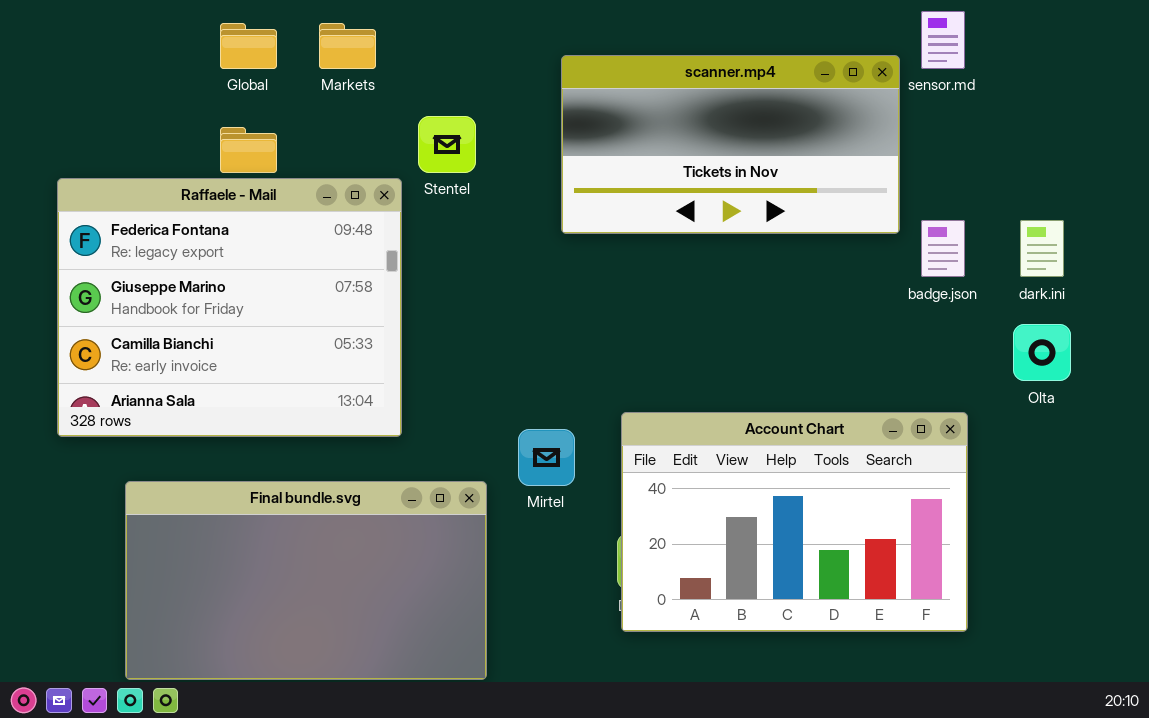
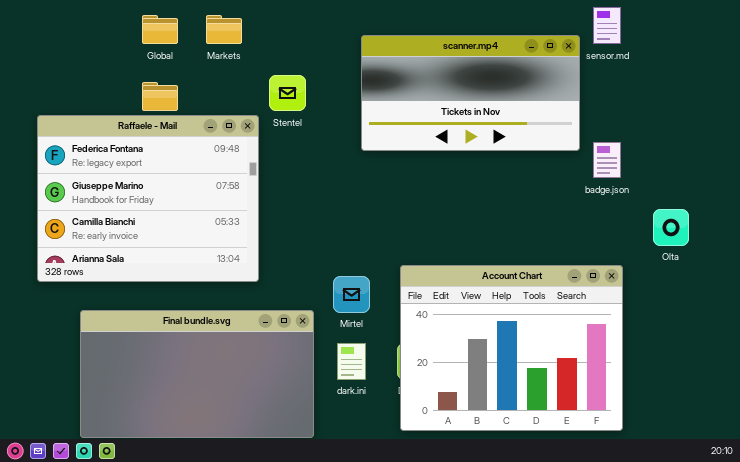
dark.ini: [1020,220,1064,277] -> [337,343,366,380], moved
Account Chart: [621,412,968,632] -> [400,265,623,431], resized

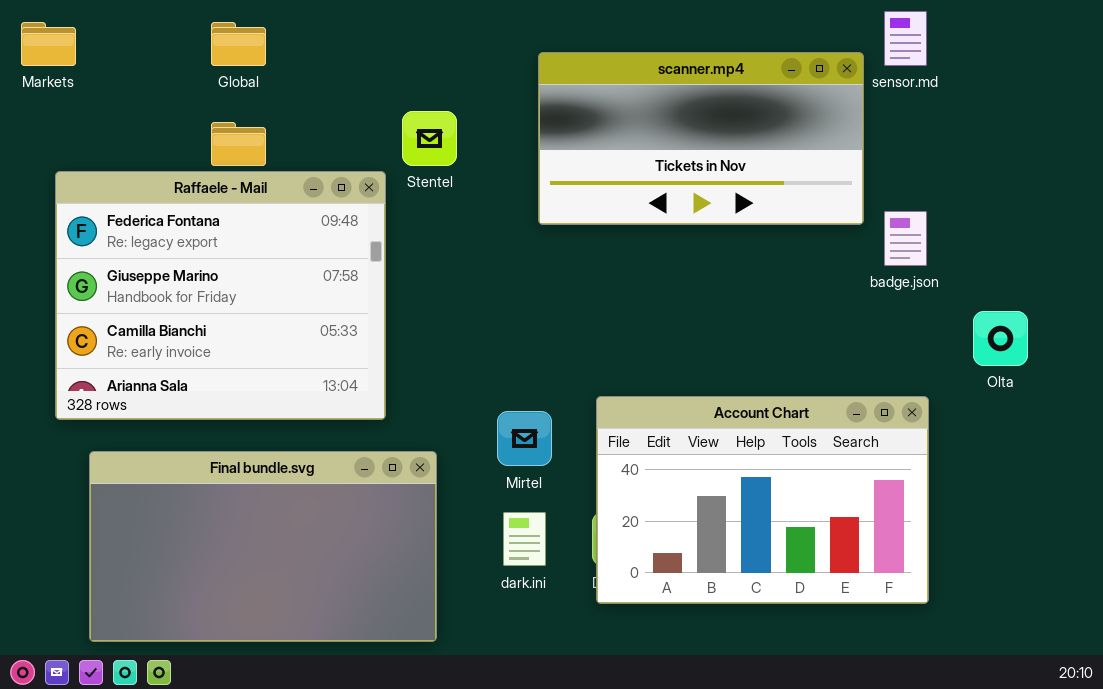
Markets: [206,15,242,44] -> [21,22,76,66], moved
Account Chart: [400,265,623,431] -> [596,396,929,604], resized
Final bundle.svg: [80,310,314,438] -> [89,451,437,642], moved

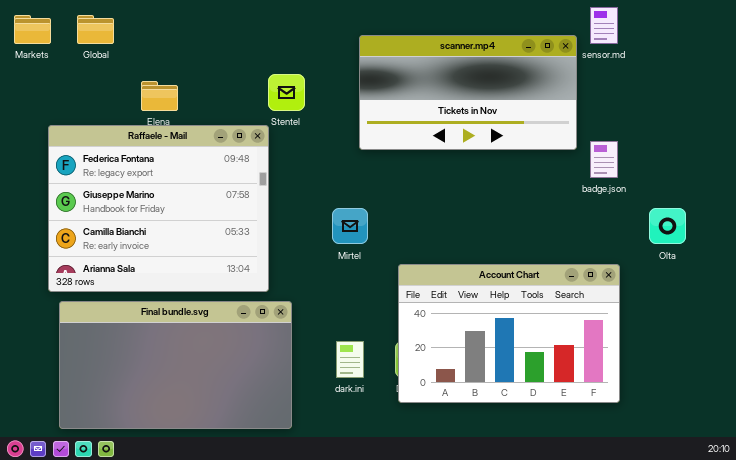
Global: [211,22,266,66] -> [77,15,114,44], moved
Raffaele - Mail: [55,171,386,420] -> [48,125,269,292], moved
Mirtel: [497,411,552,466] -> [332,208,368,244], moved

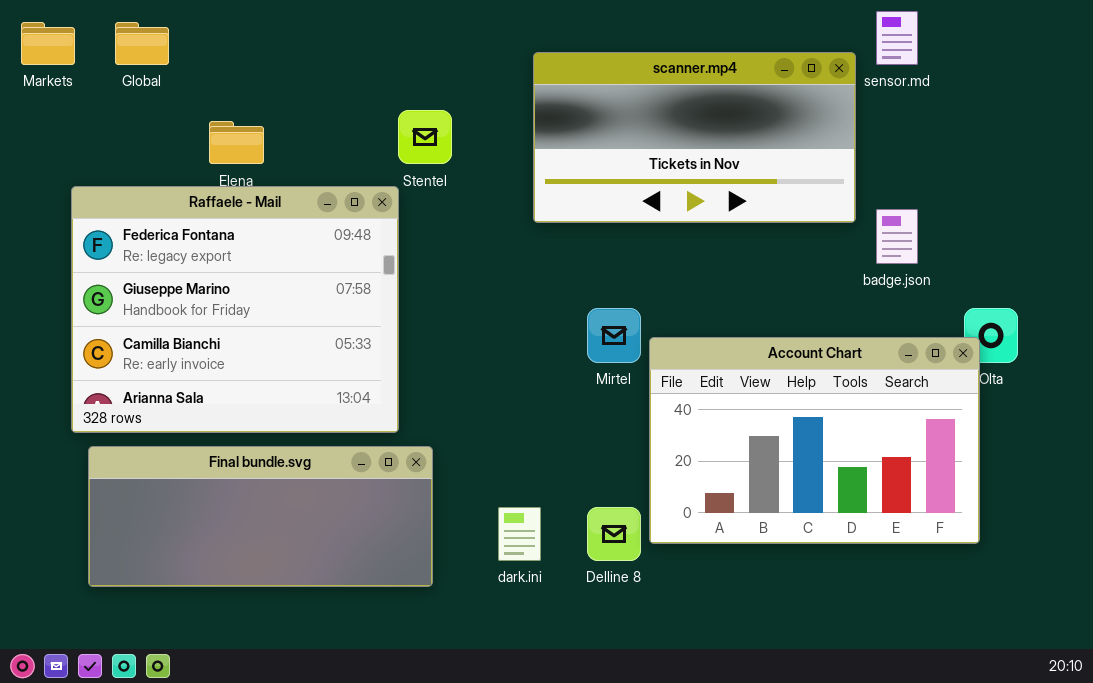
Mirtel: [332,208,368,244] -> [587,308,641,363], moved
Account Chart: [398,264,620,403] -> [649,337,980,544], moved
Final bundle.svg: [59,301,292,429] -> [88,446,433,587], resized

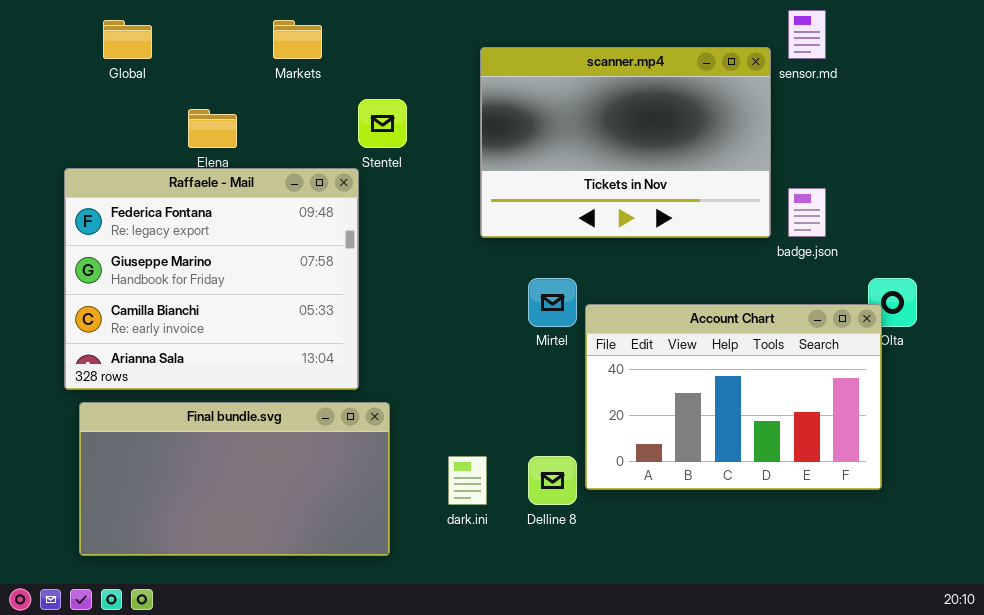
Markets: [21,22,75,65] -> [273,20,322,59], moved
scanner.mp4: [533,52,856,223] -> [480,47,771,238], resized
Final bundle.svg: [88,446,433,587] -> [79,402,390,556], resized

